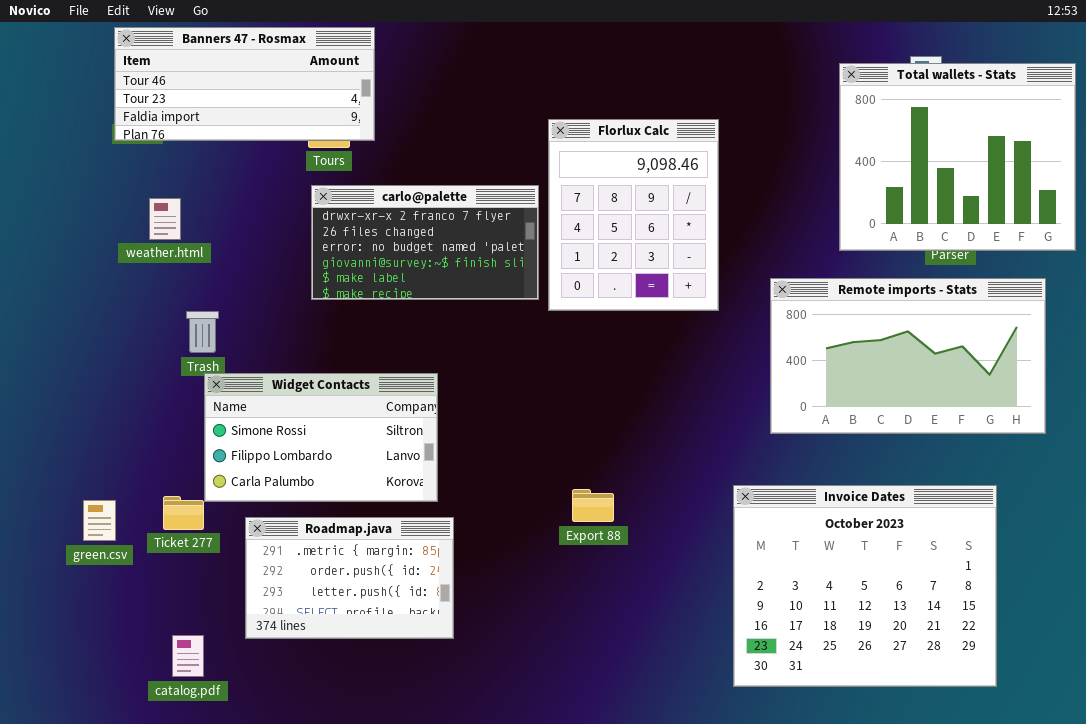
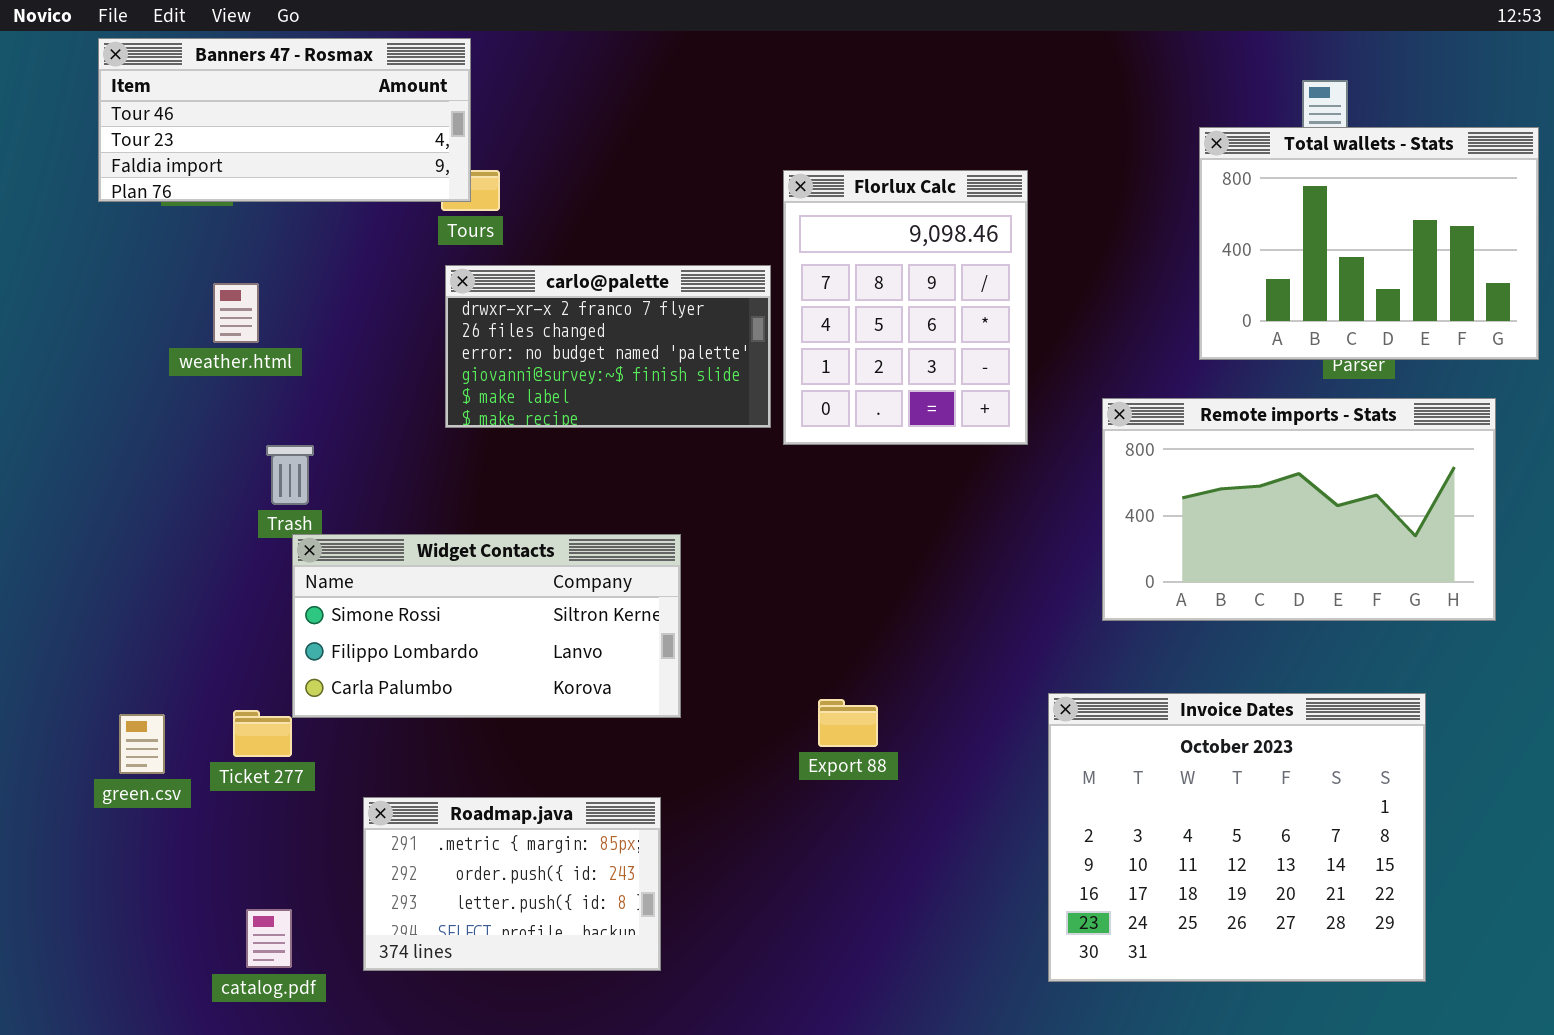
Banners 47 - Rosmax: [114,27,375,141] -> [98,38,471,202], moved
Total wallets - Stats: [839,63,1076,251] -> [1199,127,1539,360], resized
Widget Contacts: [204,373,438,502] -> [292,534,681,718], resized
Roadmap.java: [245,517,454,639] -> [363,797,661,971], moved

